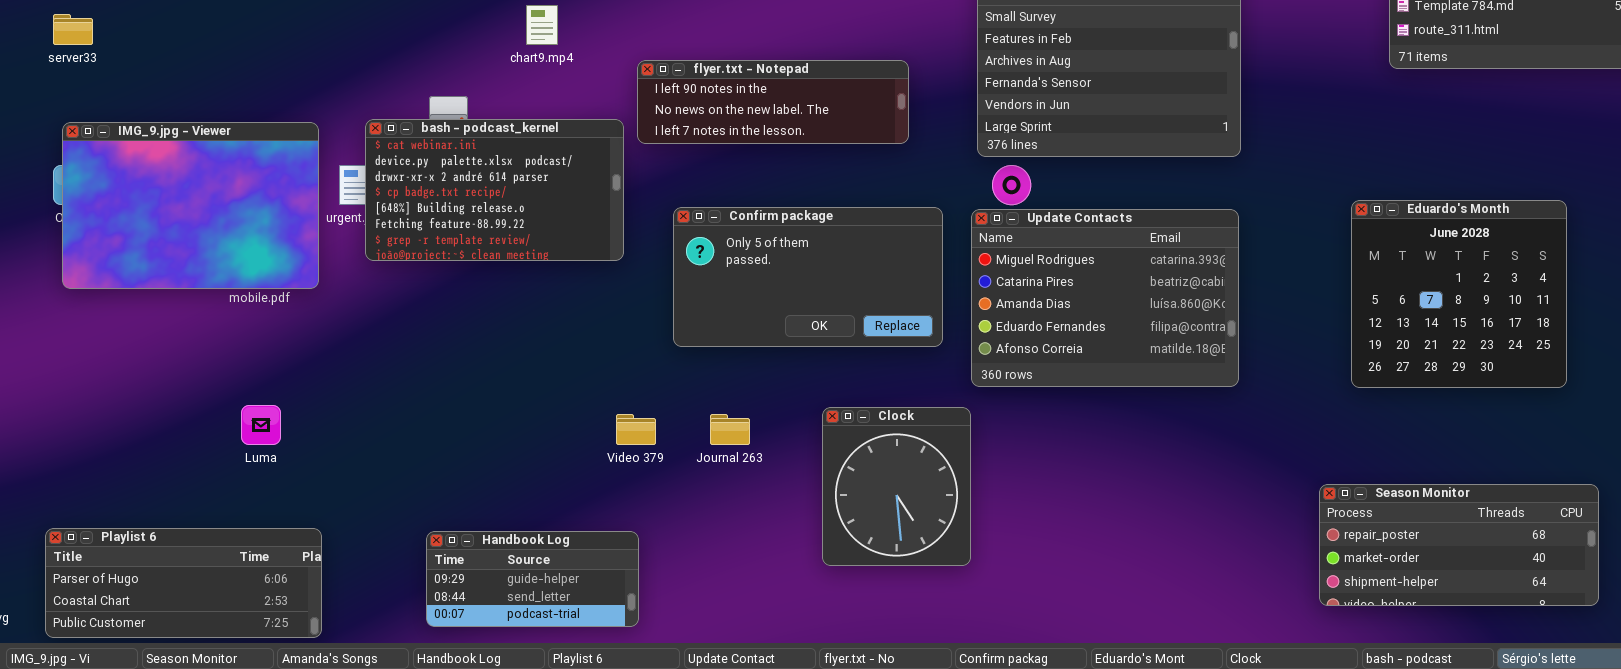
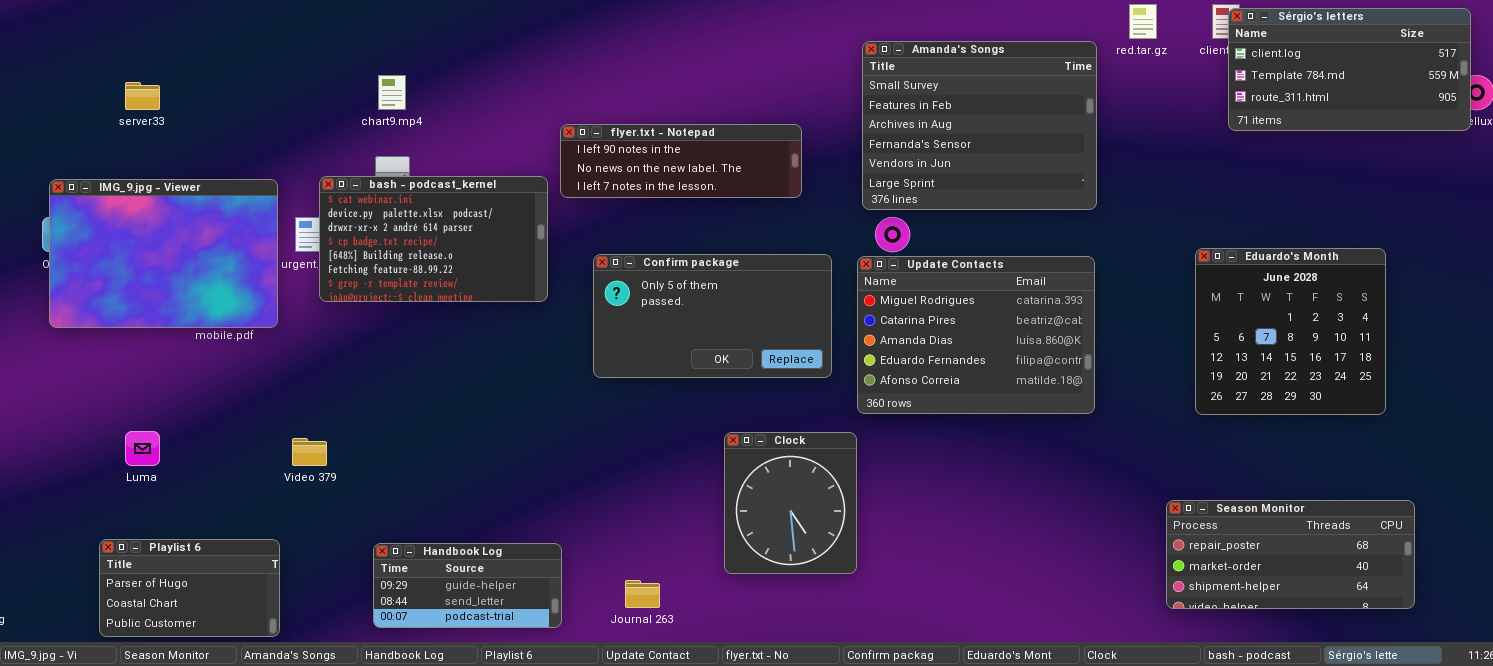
chart9.mp4: [526,5,558,45] -> [378,75,406,110], moved
server33: [53,14,93,45] -> [125,82,160,110], moved
Luma: [241,405,281,445] -> [125,431,160,466], moved
Video 379: [616,414,656,445] -> [292,438,327,466], moved
Journal 263: [710,414,750,445] -> [625,580,660,608], moved
Playlist 6: [45,528,322,638] -> [99,539,280,637], resized

